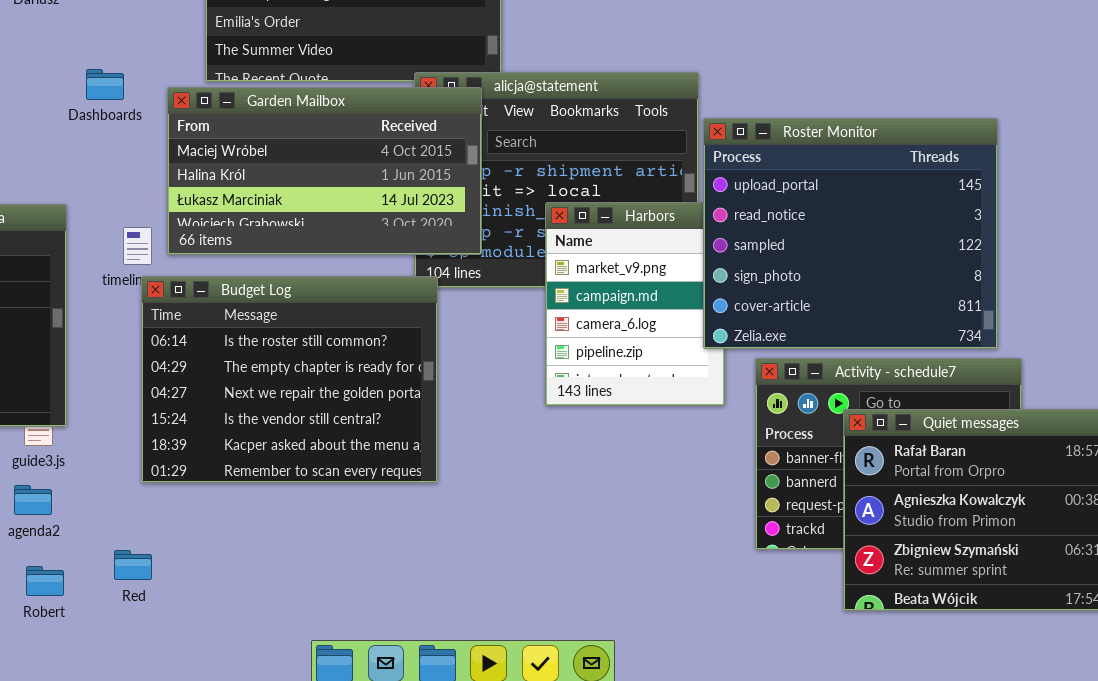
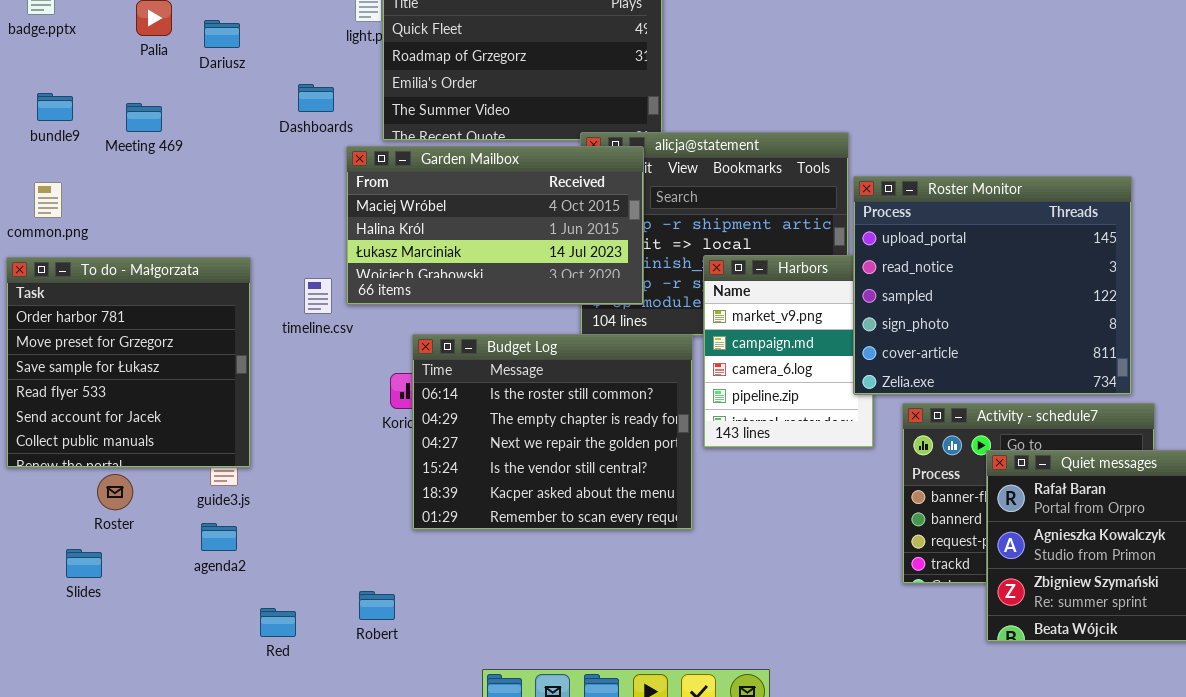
Dashboards: [86,69,124,100] -> [298,84,334,112], moved
Budget Log: [141,276,438,483] -> [412,334,693,530], moved
Red: [114,550,152,580] -> [260,608,296,637], moved
Robert: [26,566,64,596] -> [359,591,395,620], moved

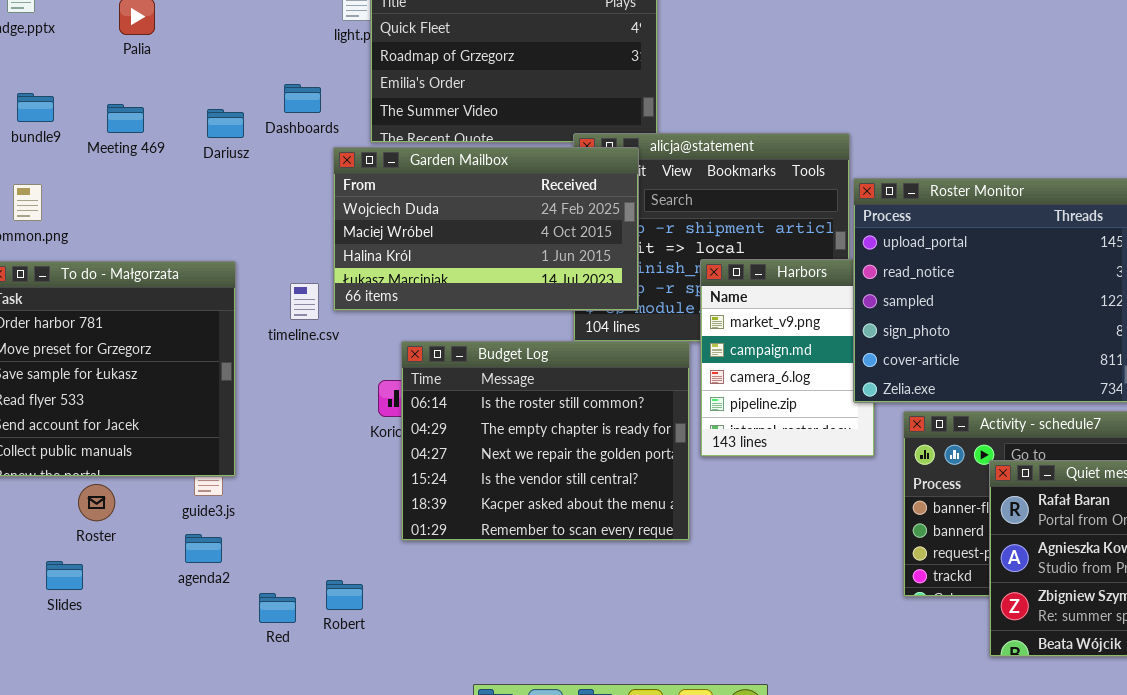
Dariusz: [204,20,240,48] -> [207,109,244,138], moved
Garden Mailbox: [346,146,644,305] -> [333,147,639,311], scrolled up 1 row
Robert: [359,591,395,620] -> [326,580,363,610], moved
Red: [260,608,296,637] -> [259,593,296,623], moved

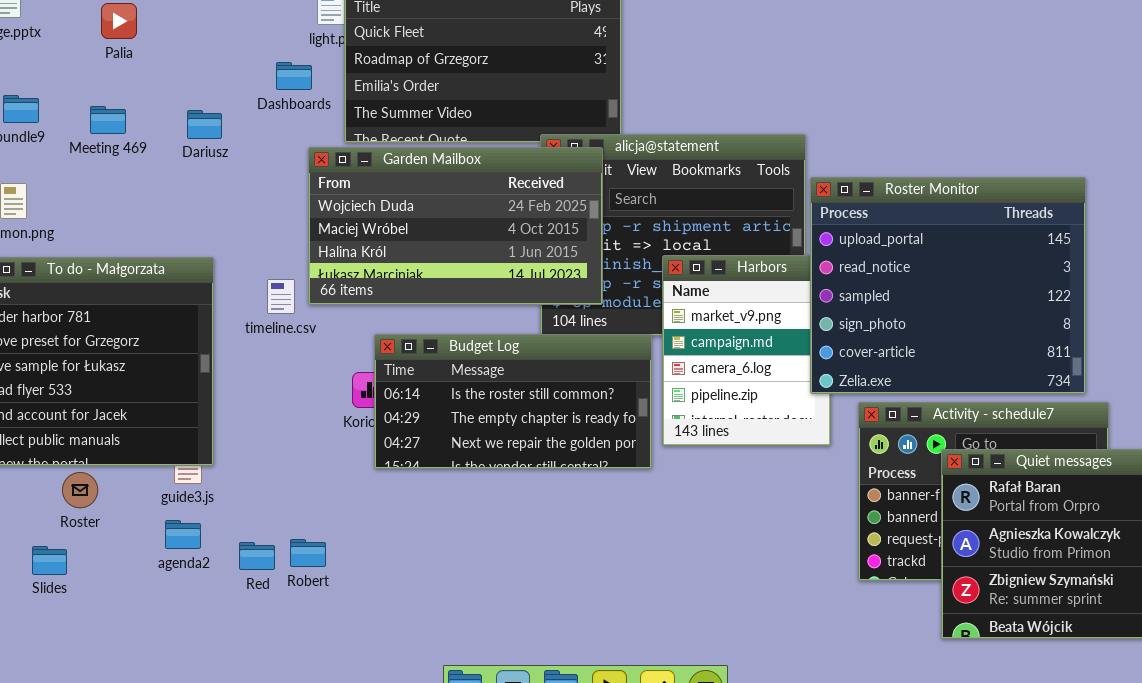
Dashboards: [284,84,321,113] -> [276,62,312,90], moved
Budget Log: [401,341,690,541] -> [374,334,652,469], resized
Robert: [326,580,363,610] -> [290,539,326,567], moved
Red: [259,593,296,623] -> [239,542,275,570], moved

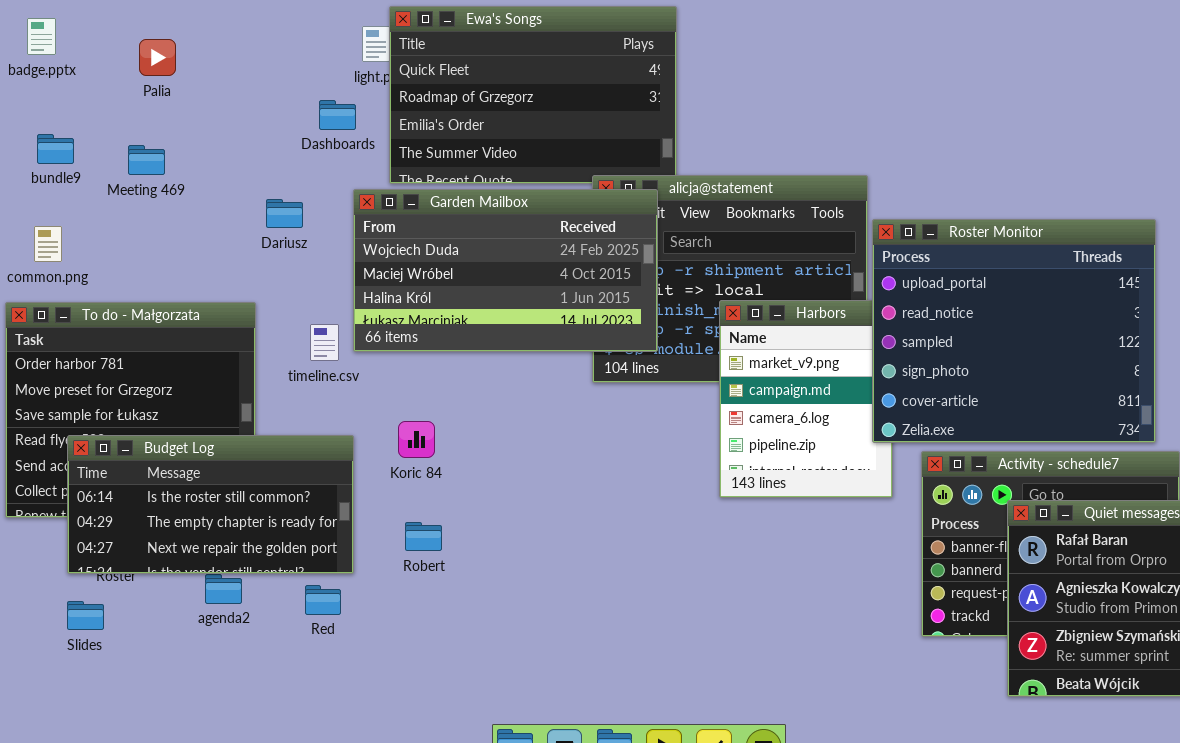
Dariusz: [187,110,222,139] -> [266,199,303,228], moved
Budget Log: [374,334,652,469] -> [67,435,354,574], moved
Robert: [290,539,326,567] -> [405,522,442,551], moved
Red: [239,542,275,570] -> [305,585,341,615], moved

